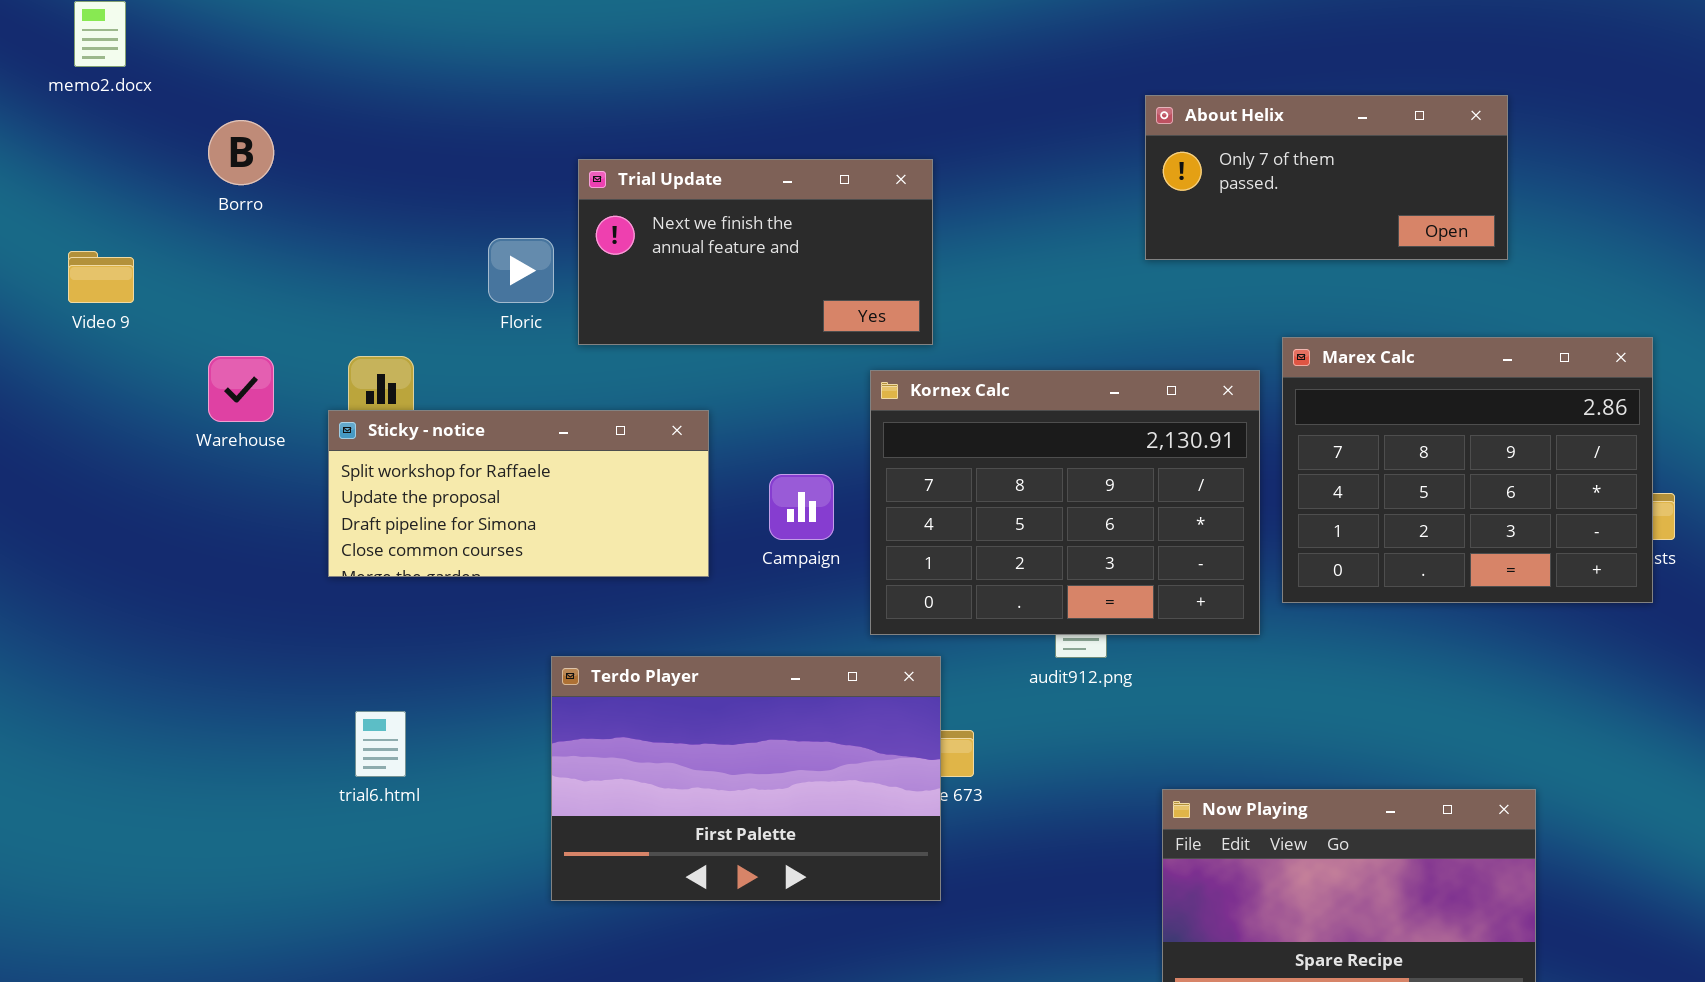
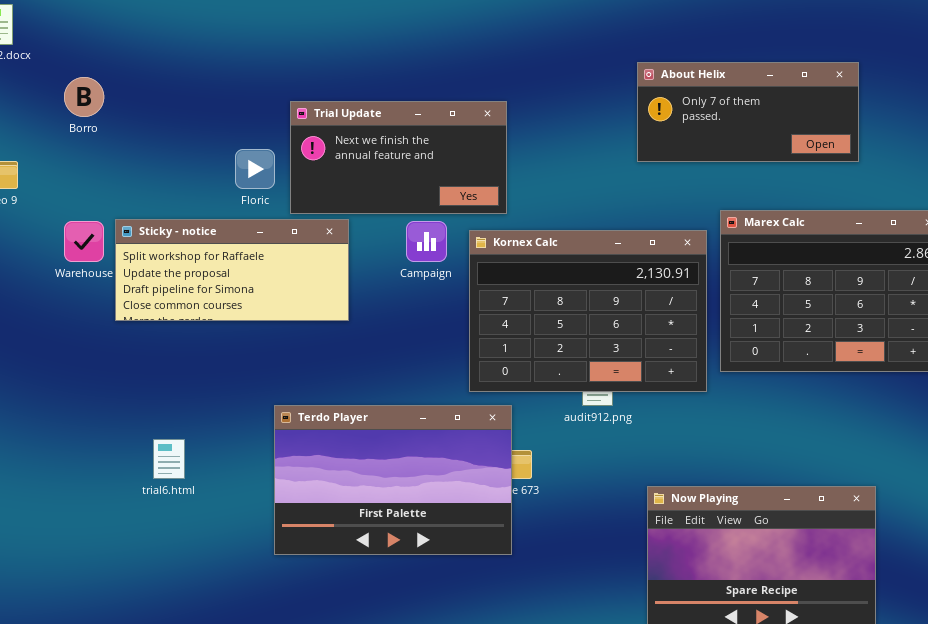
Sticky - notice: [328,410,709,577] -> [115,219,349,321], moved
Campaign: [769,474,834,540] -> [406,221,447,262], moved

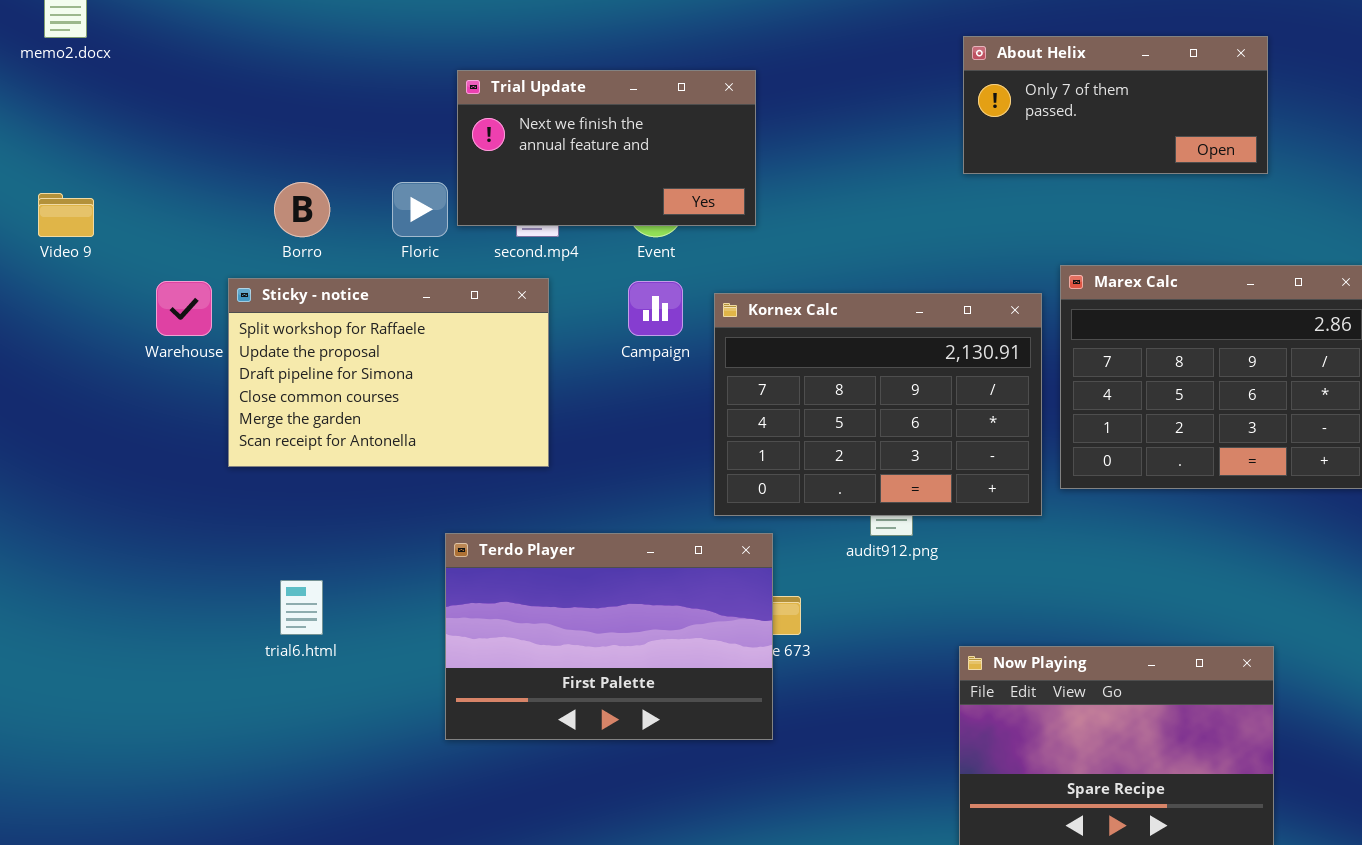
About Helix: [637,62,859,162] -> [963,36,1268,174], moved
Borro: [64,77,104,117] -> [274,182,330,237], moved
Trial Update: [290,101,507,214] -> [457,70,756,226], moved
Sticky - notice: [115,219,349,321] -> [228,278,549,467], resized

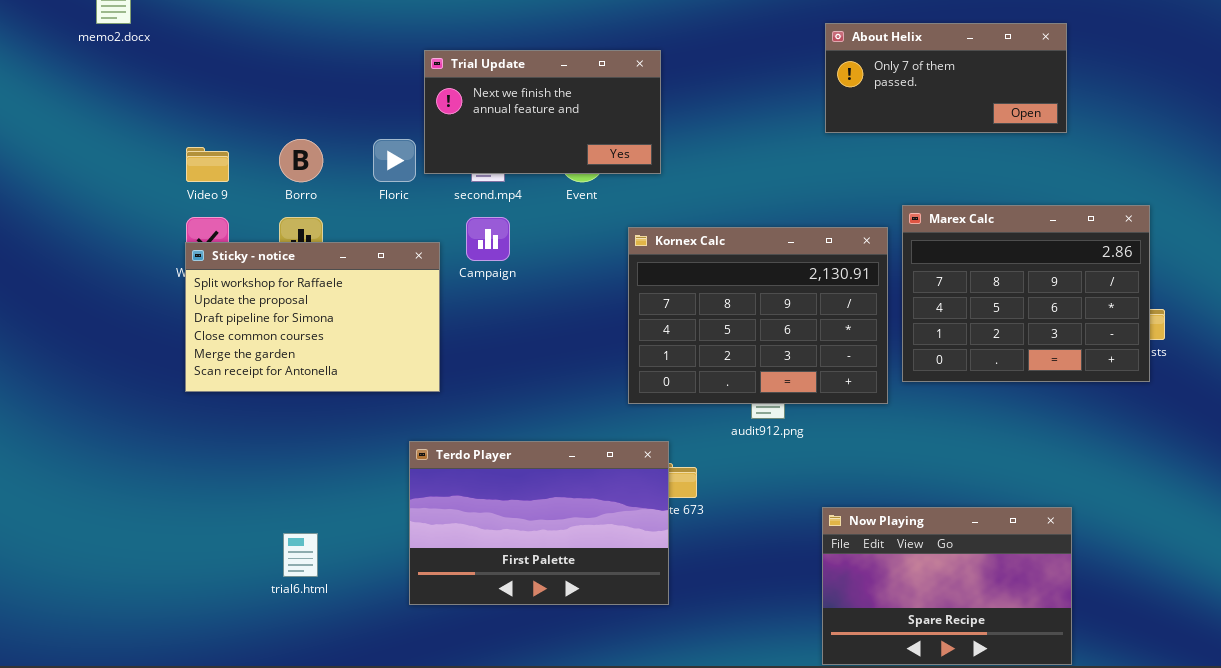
Video 9: [38,193,94,237] -> [186,147,229,182], moved
Sticky - notice: [228,278,549,467] -> [185,242,440,392], moved
Campaign: [628,281,683,336] -> [466,217,510,261], moved
Terdo Player: [445,533,773,740] -> [409,441,669,605], moved
trial6.html: [280,580,323,635] -> [283,533,318,577], moved

